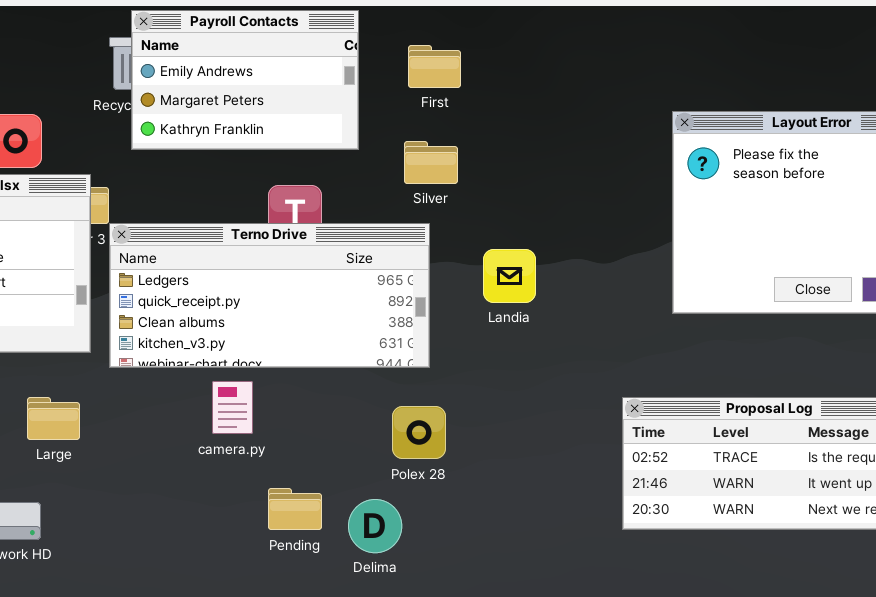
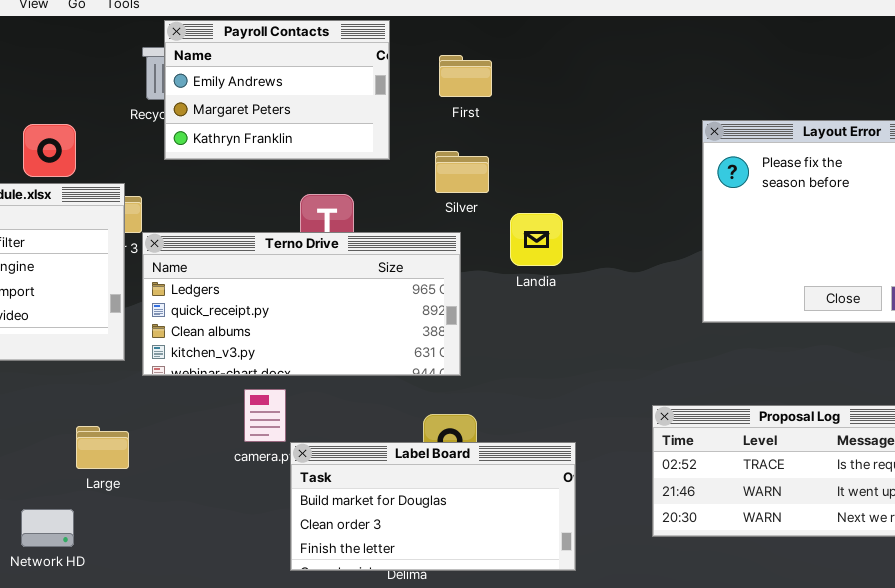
Landia: [483,249,536,303] -> [510,213,563,266], moved
Large: [27,397,80,440] -> [76,426,129,469], moved
Label Board: none -> [290,442,576,571], opened

